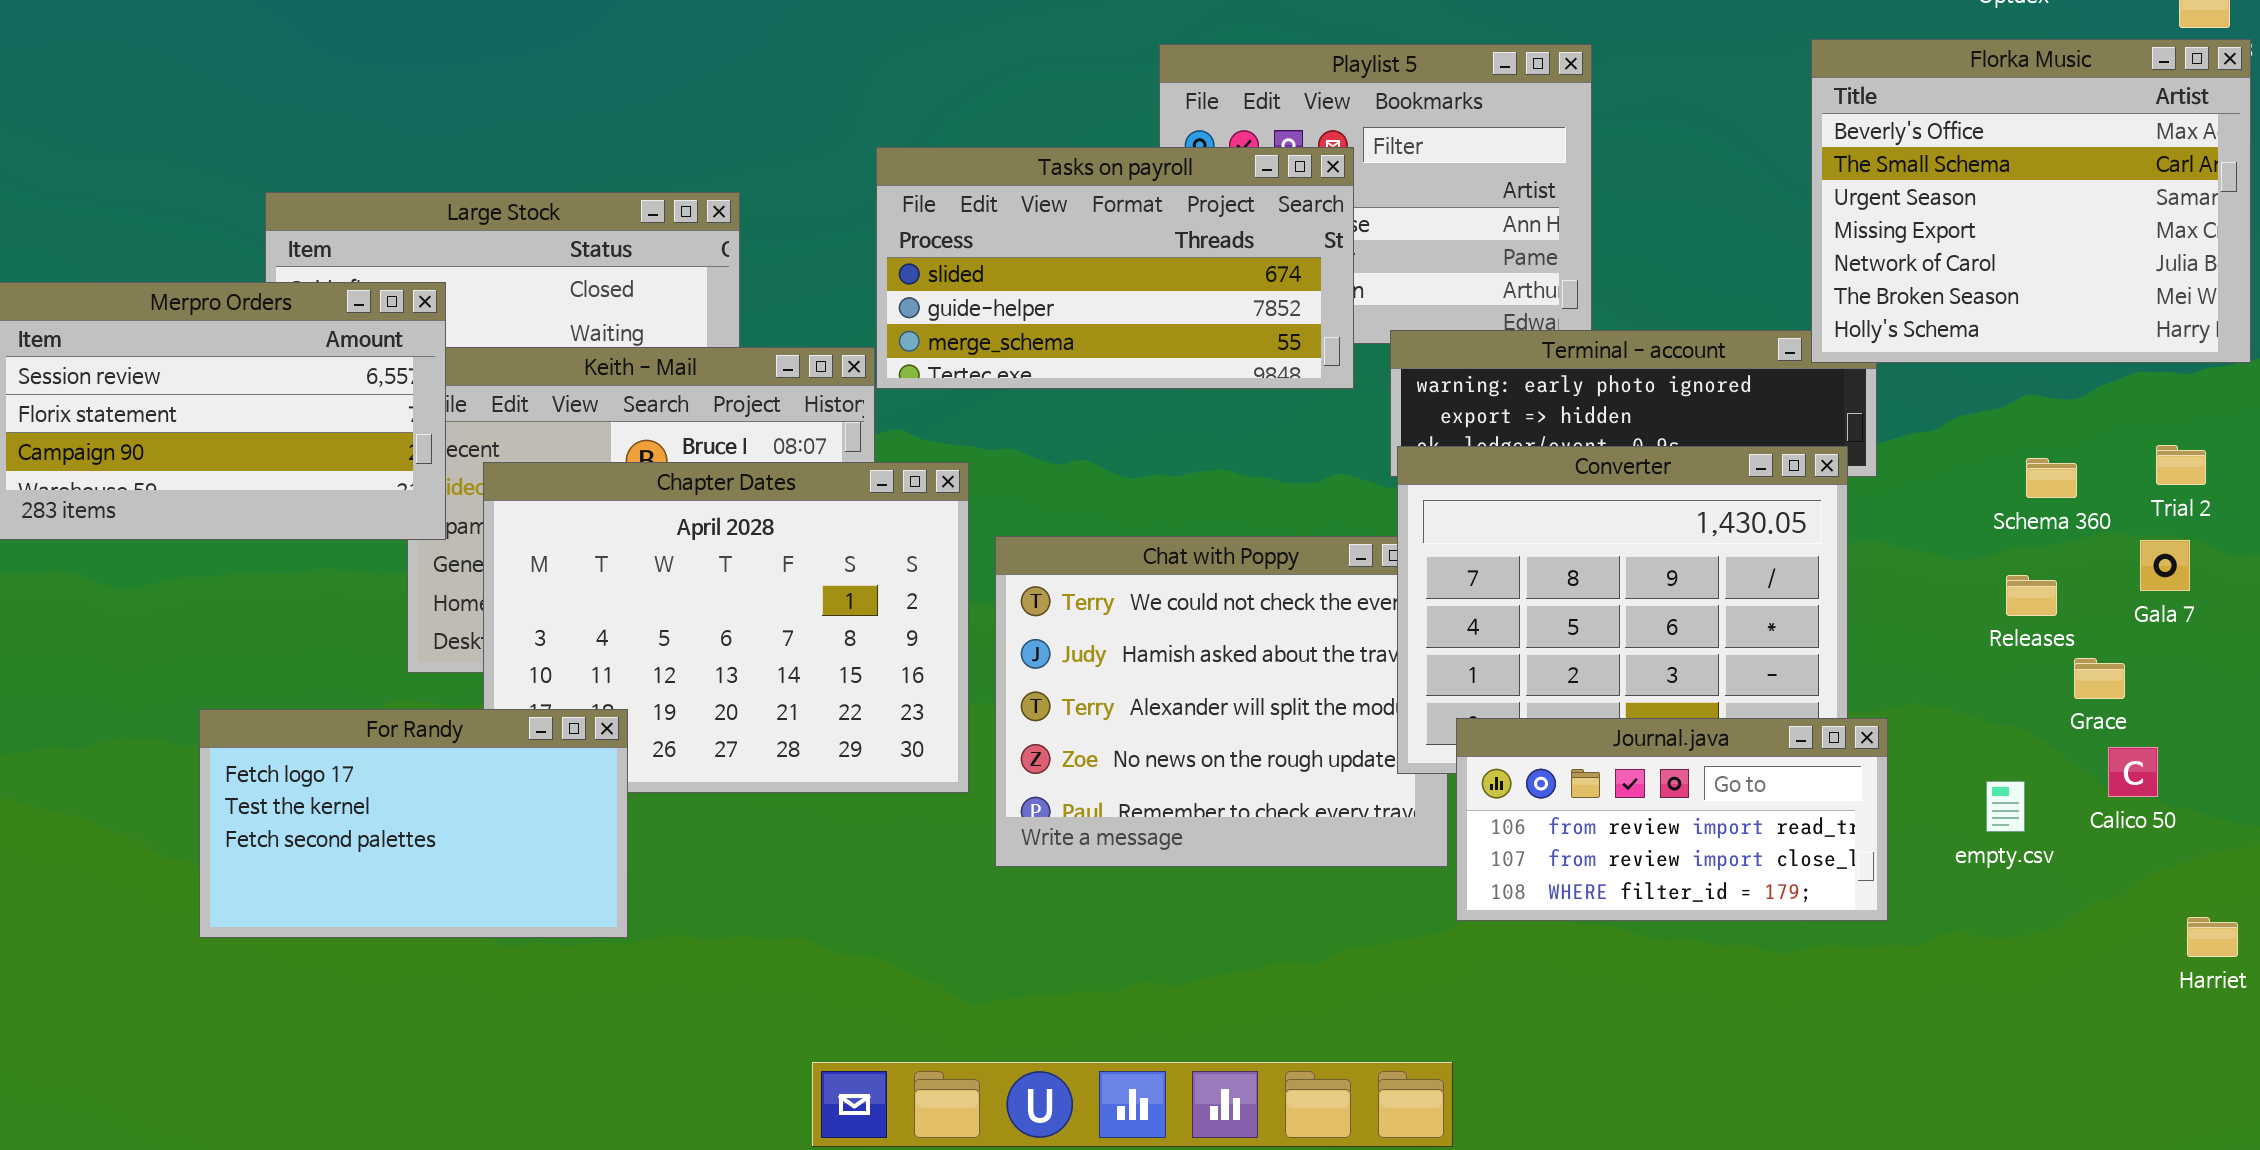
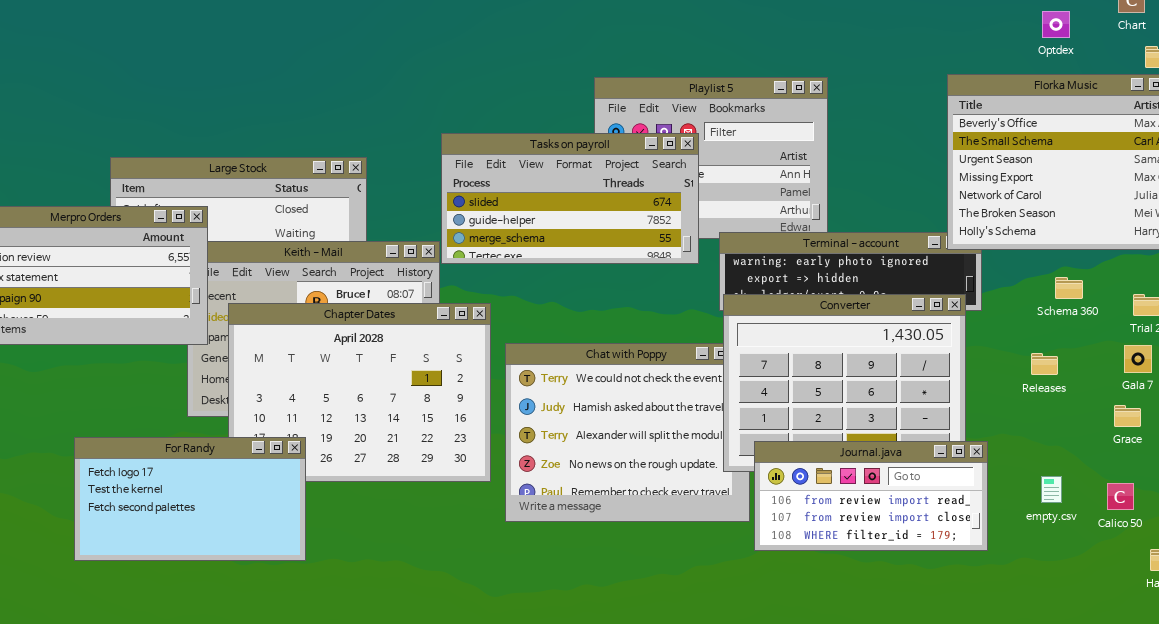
Schema 360: [2026,458,2077,498] -> [1055,277,1083,299], moved
Releases: [2006,575,2057,616] -> [1031,353,1058,375], moved
Grace: [2074,658,2125,699] -> [1114,405,1141,427], moved
Calico 50: [2108,747,2158,797] -> [1107,483,1134,510], moved

